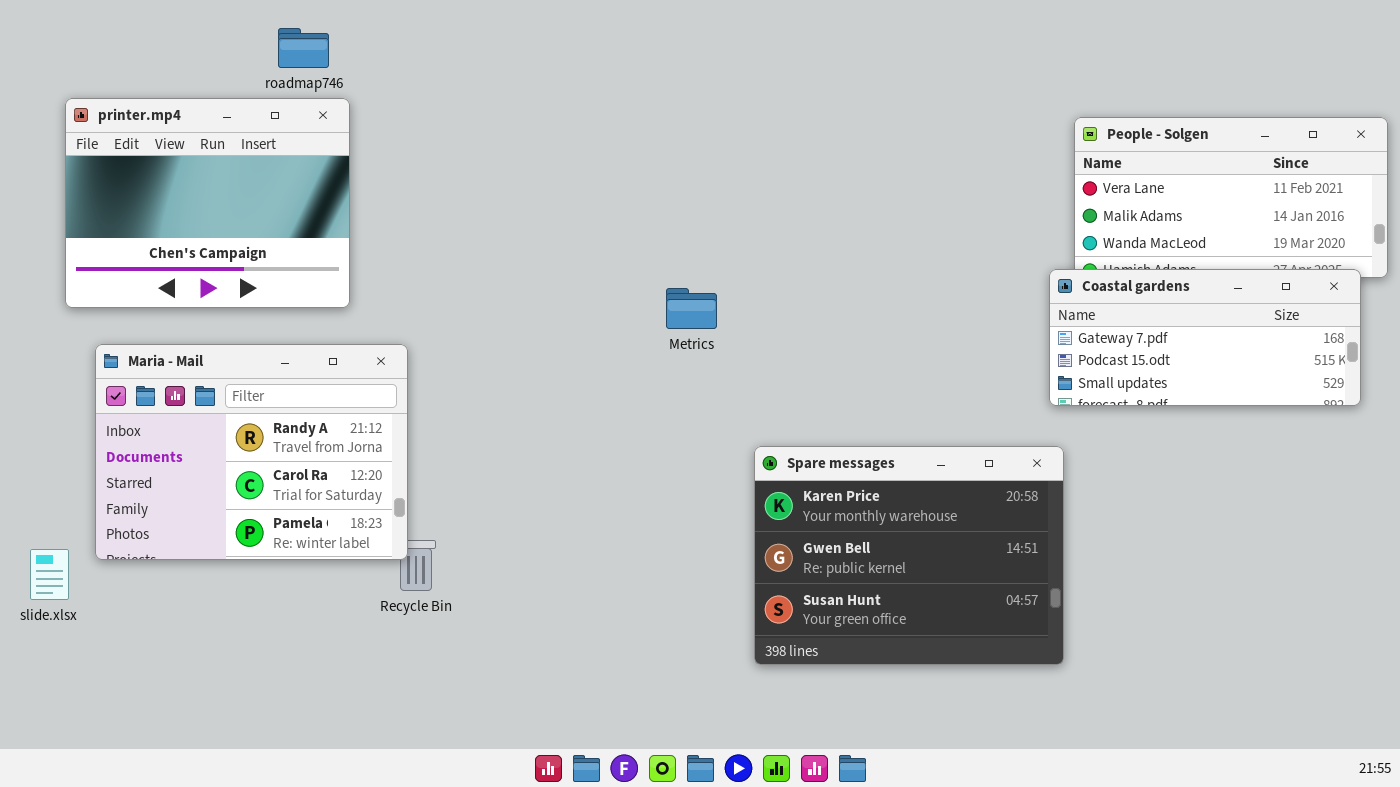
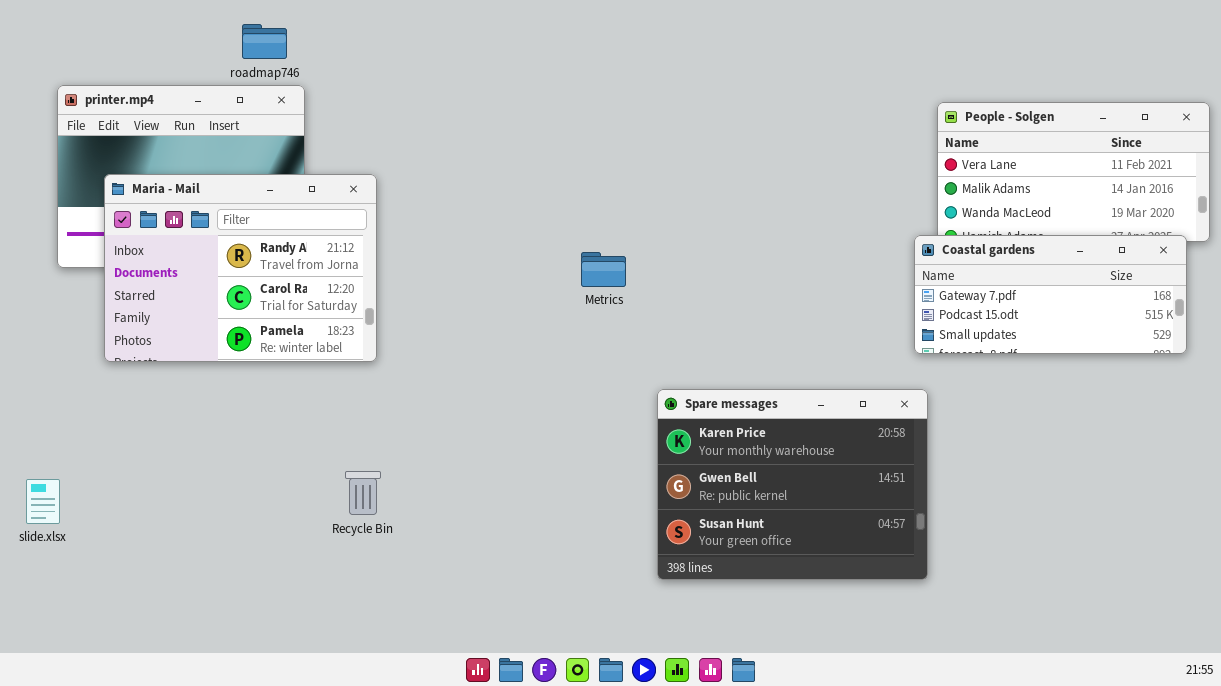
Maria - Mail: [95,344,408,560] -> [104,174,377,362], moved

